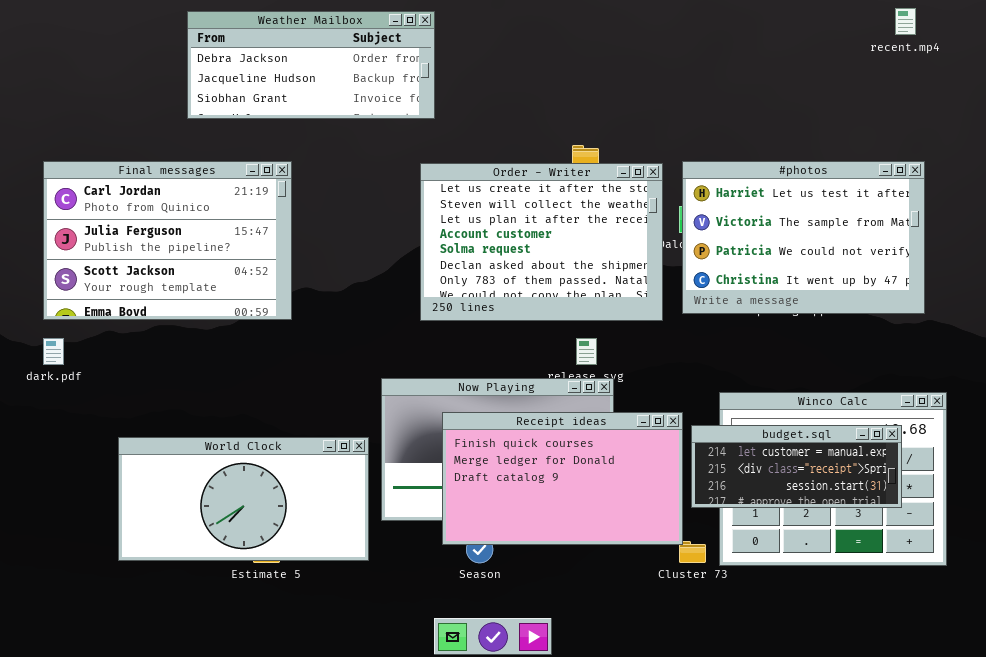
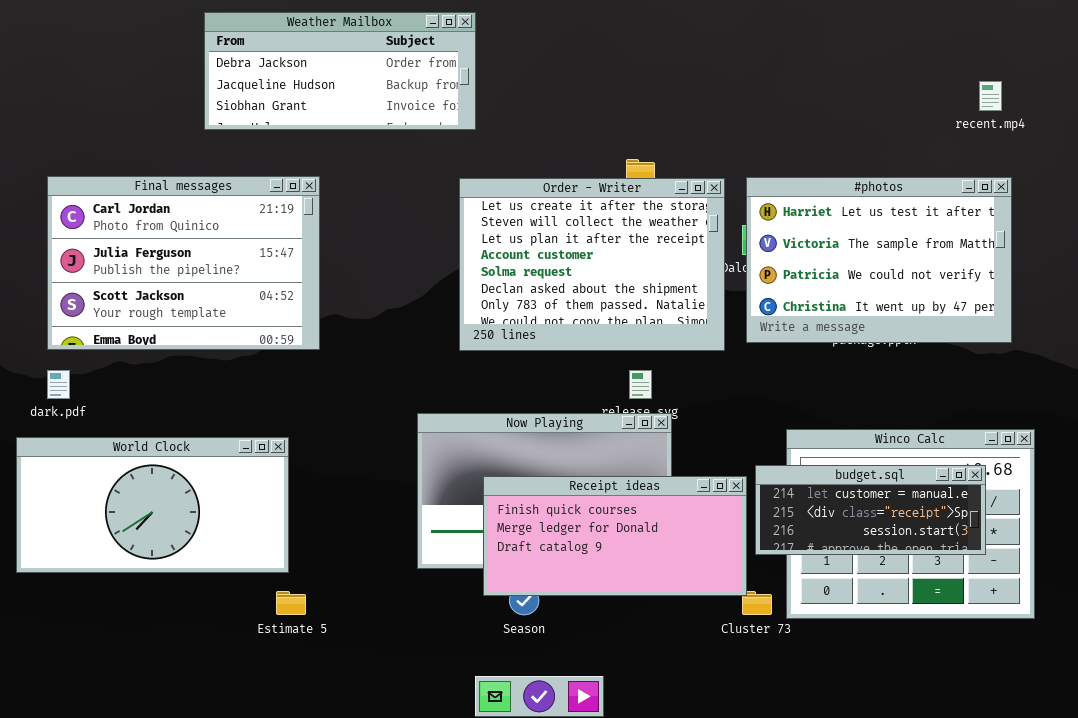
recent.mp4: [895,8,916,35] -> [979,81,1002,111], moved
Receipt ideas: [442,412,683,545] -> [483,476,747,596], resized
World Clock: [118,437,369,561] -> [16,437,289,573], moved

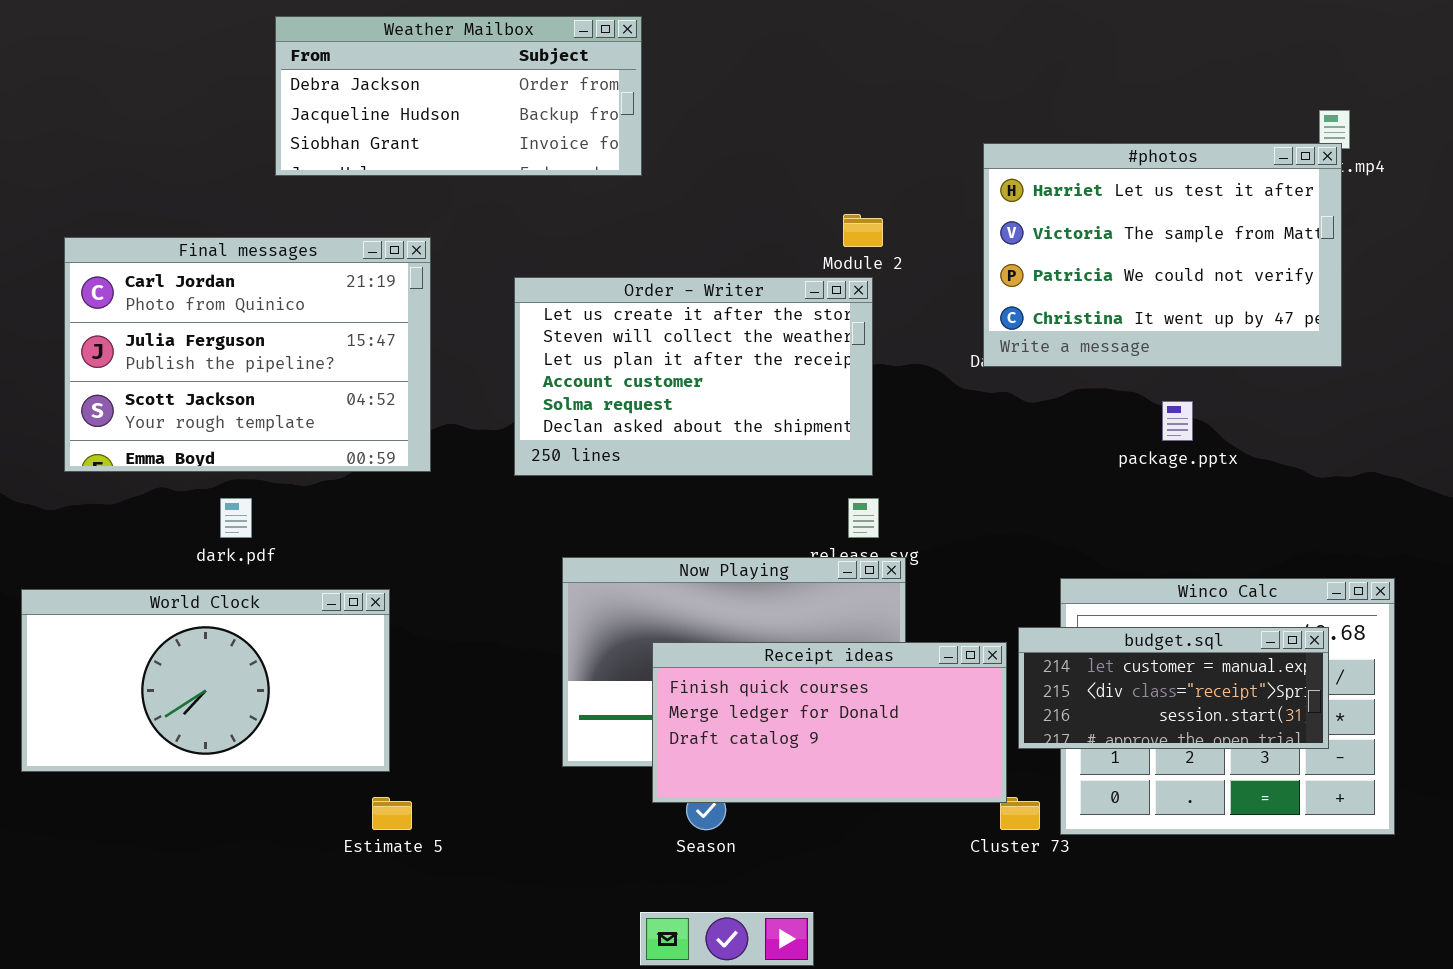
#photos: [746,177,1012,343] -> [983,143,1342,367], moved
Order - Writer: [459,178,725,351] -> [514,277,873,476], moved, resized
dark.pdf: [47,370,70,399] -> [220,498,252,538], moved

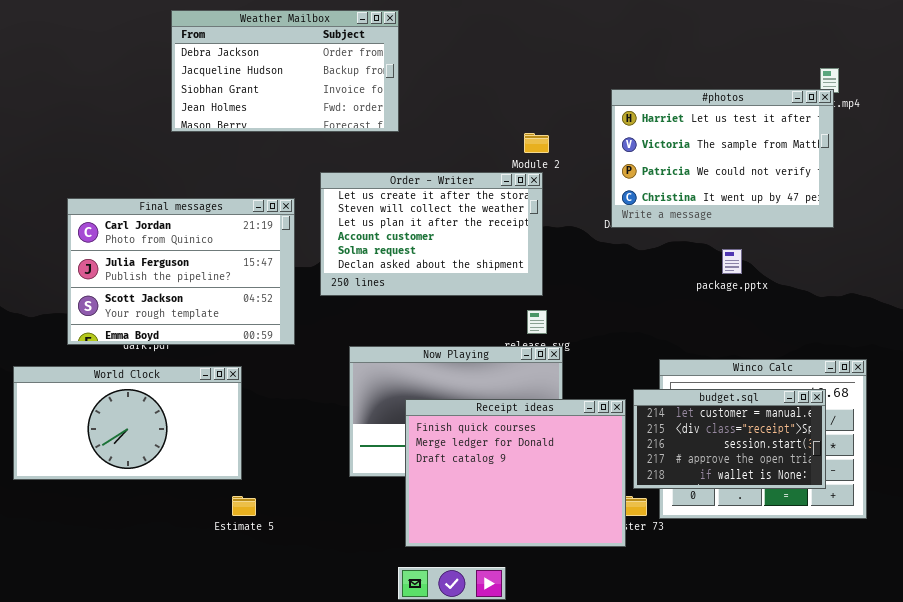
Weather Mailbox: [275,16,642,176] -> [171,10,399,132], resized
Final messages: [64,237,431,472] -> [67,198,295,345], moved
budget.sql: [1018,627,1329,749] -> [633,389,826,489], resized
Receipt ideas: [652,642,1007,803] -> [405,399,626,547], resized

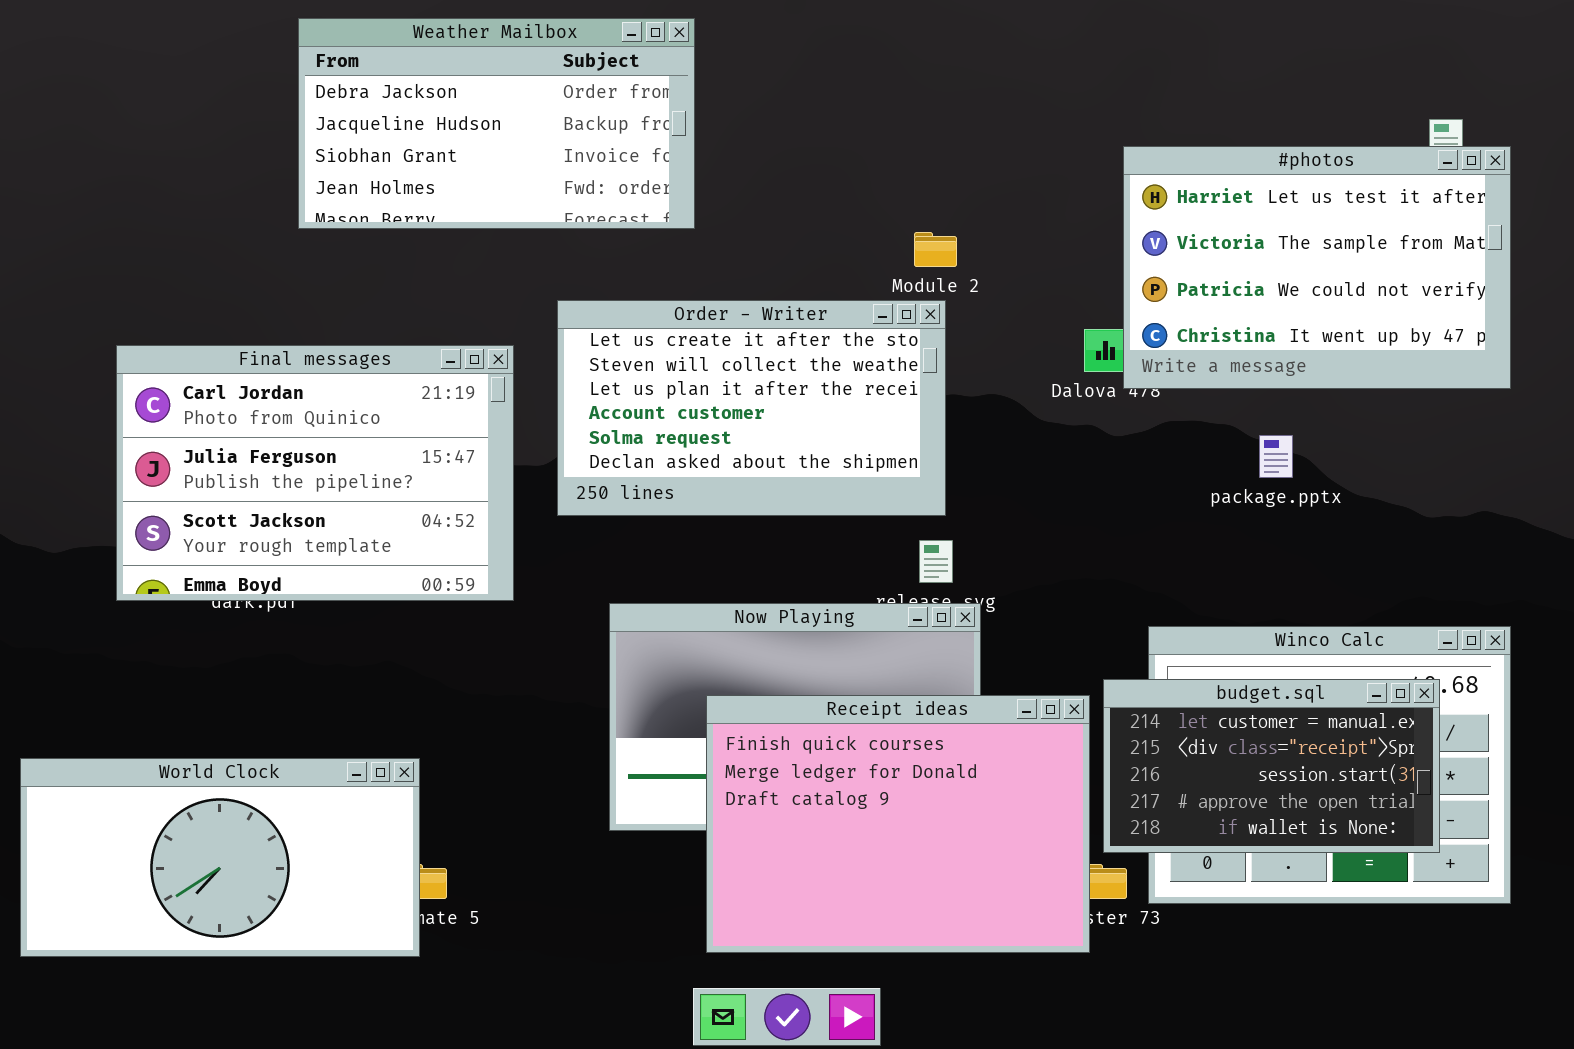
#photos: [611,89,834,228] -> [1123,146,1511,389], moved
World Clock: [13,366,242,480] -> [20,758,420,957], moved

